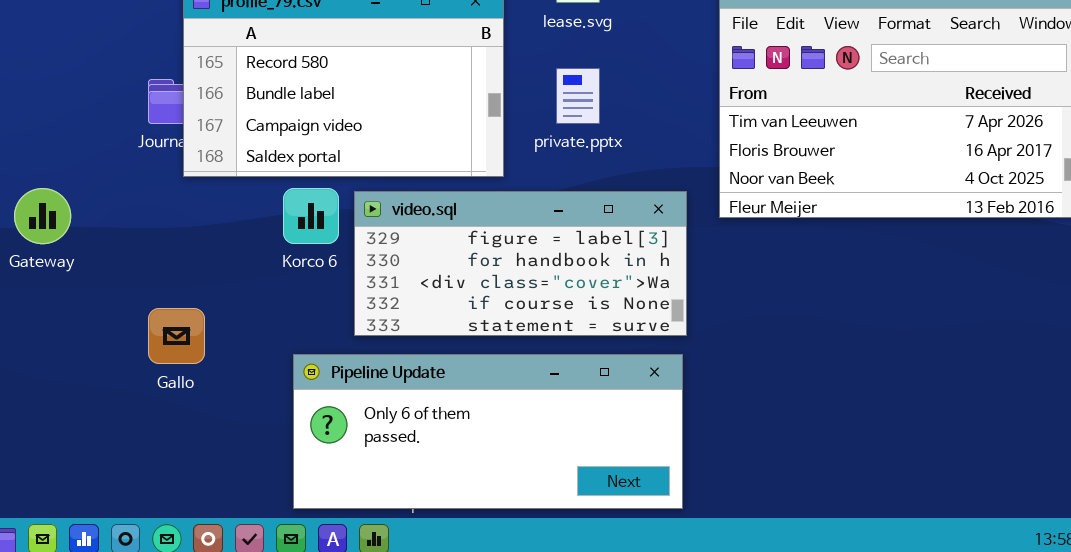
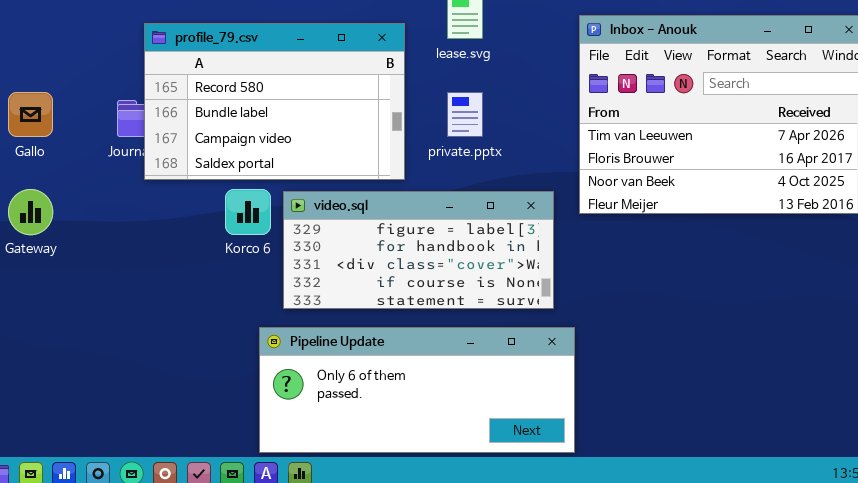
Gallo: [148,308,205,364] -> [8,92,53,137], moved
Pipeline Update: [293,354,683,509] -> [259,327,575,453], moved

